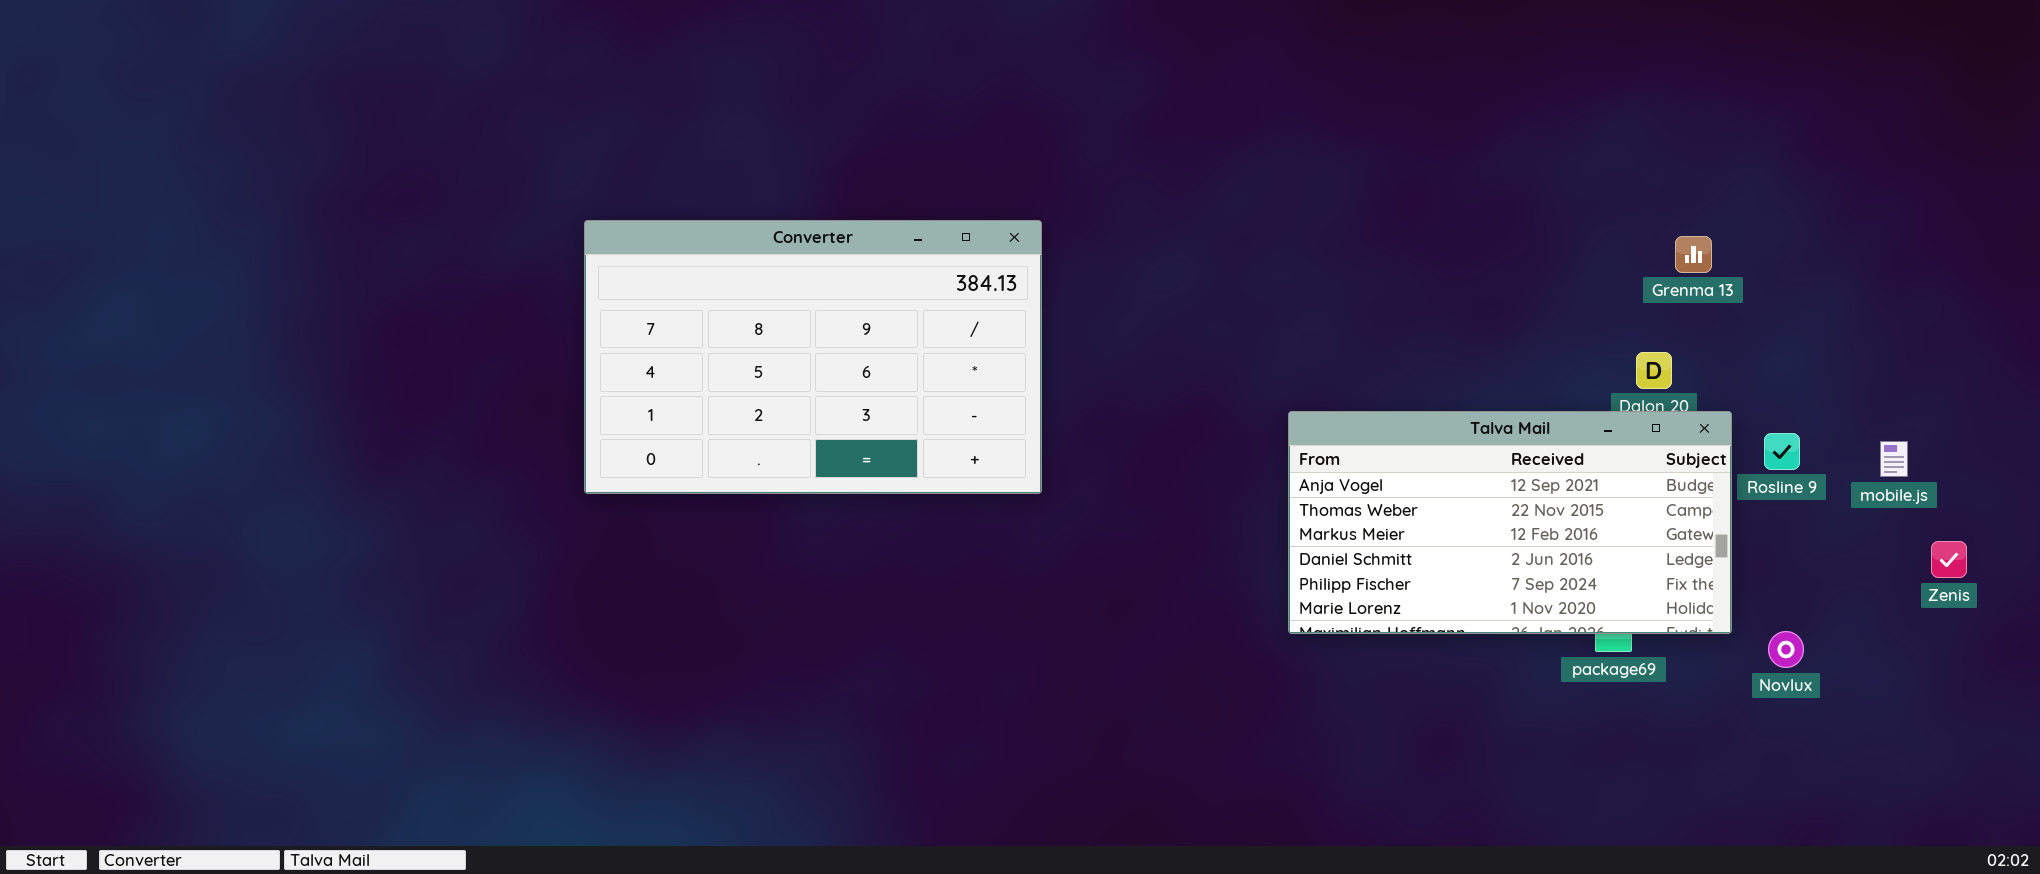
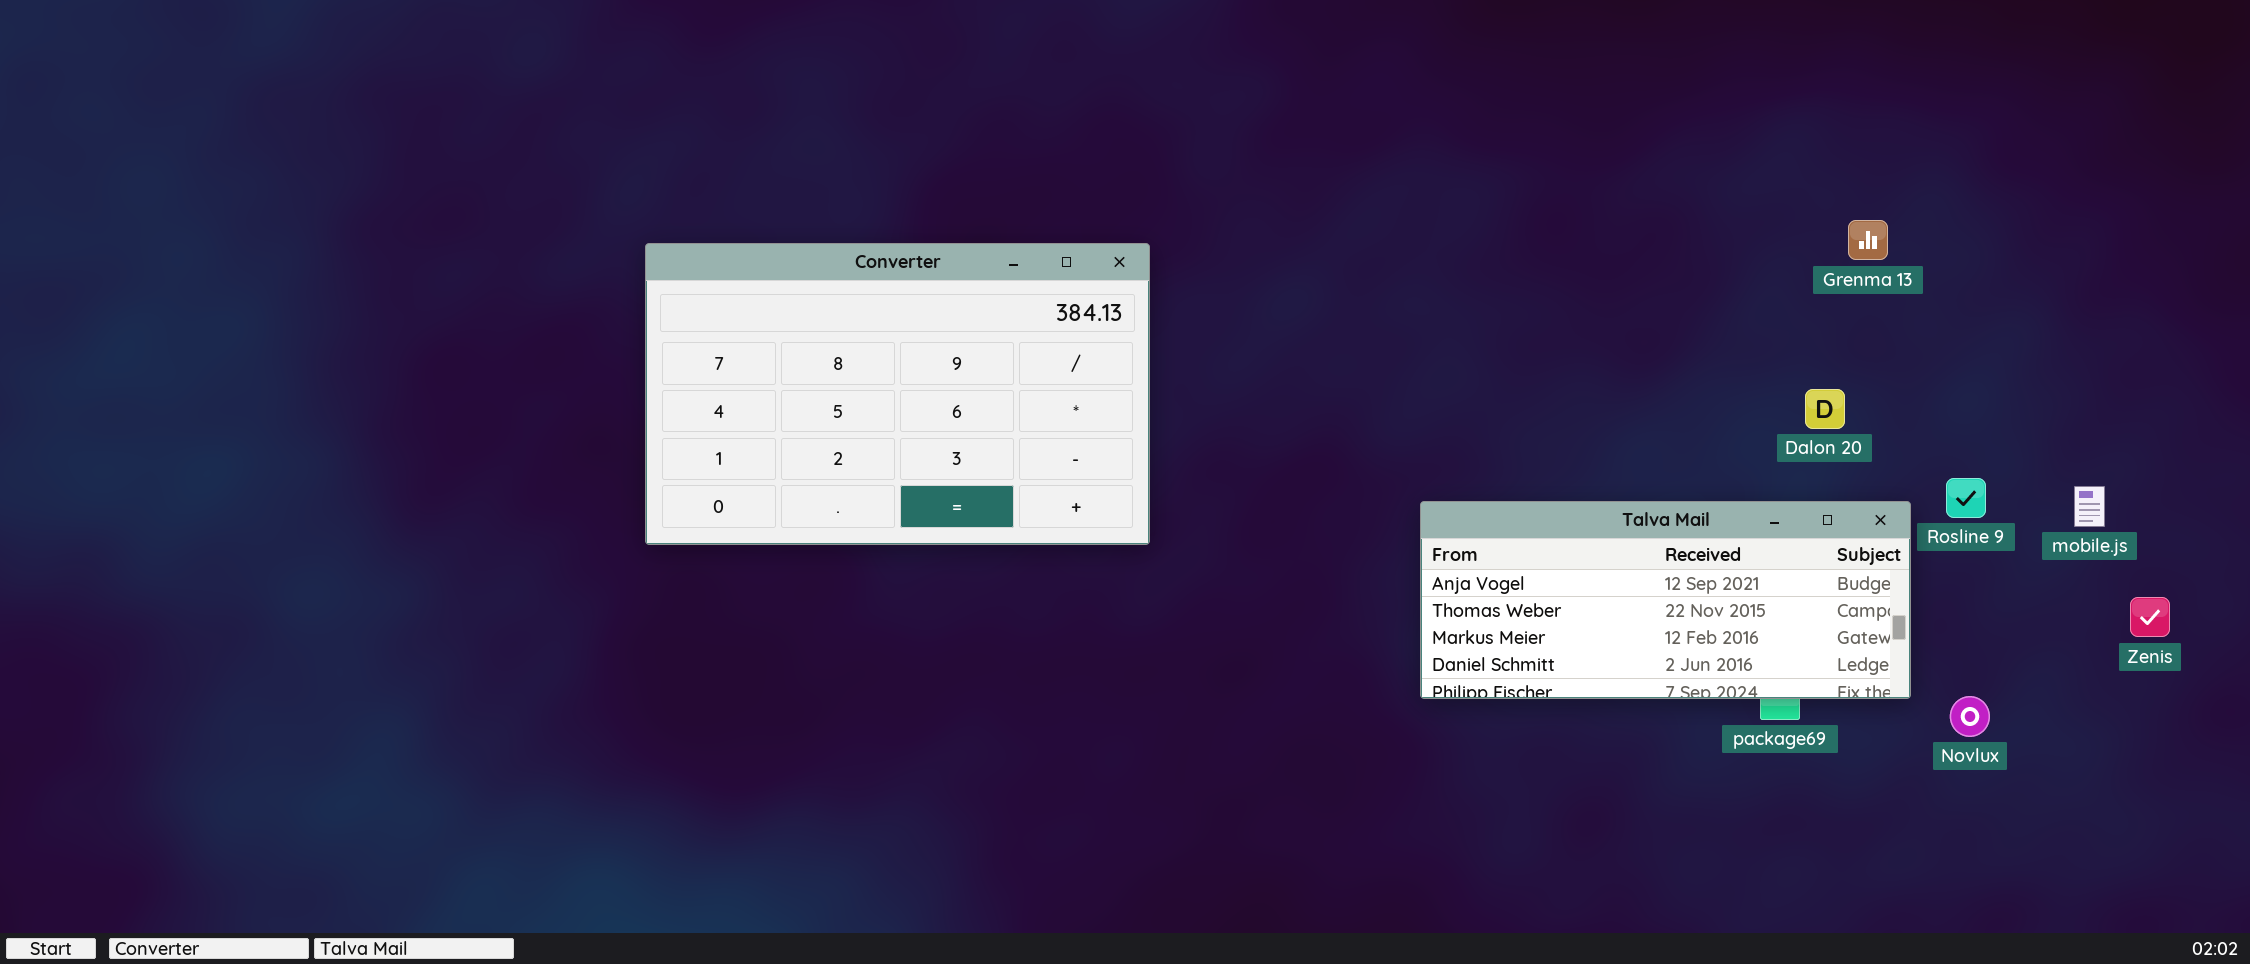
Grenma 13: [1675,236,1712,273] -> [1848,220,1888,260], moved
Talva Mail: [1288,411,1732,634] -> [1420,501,1911,699], resized

